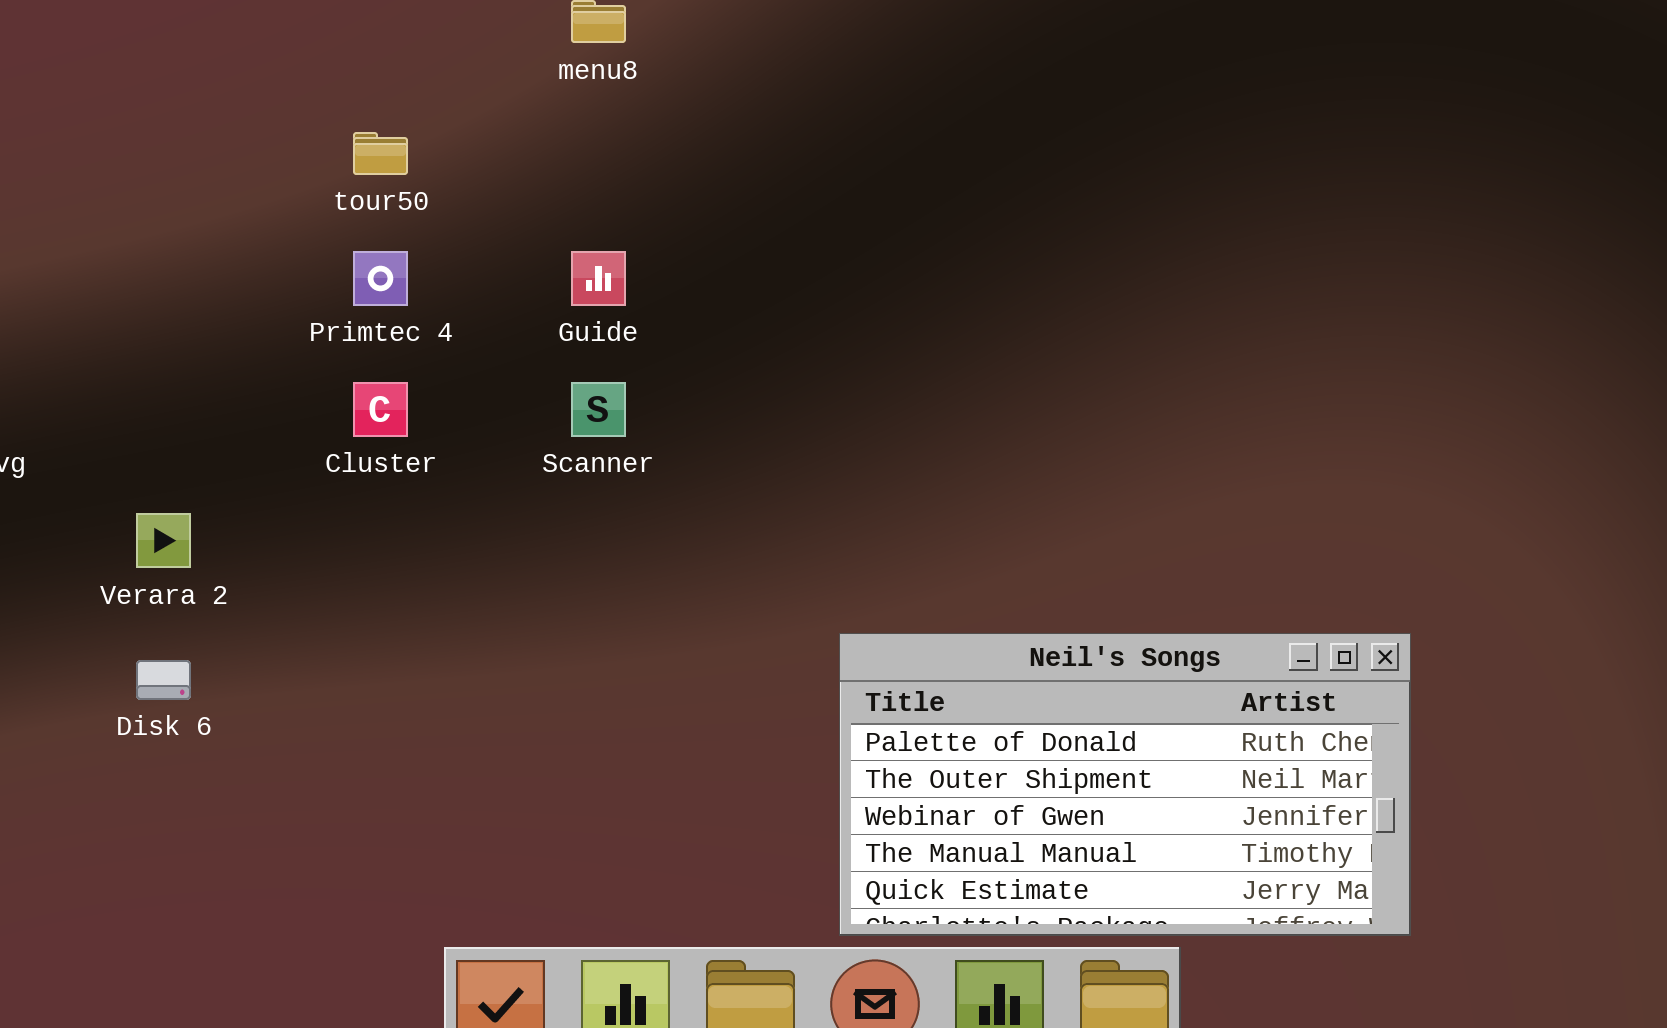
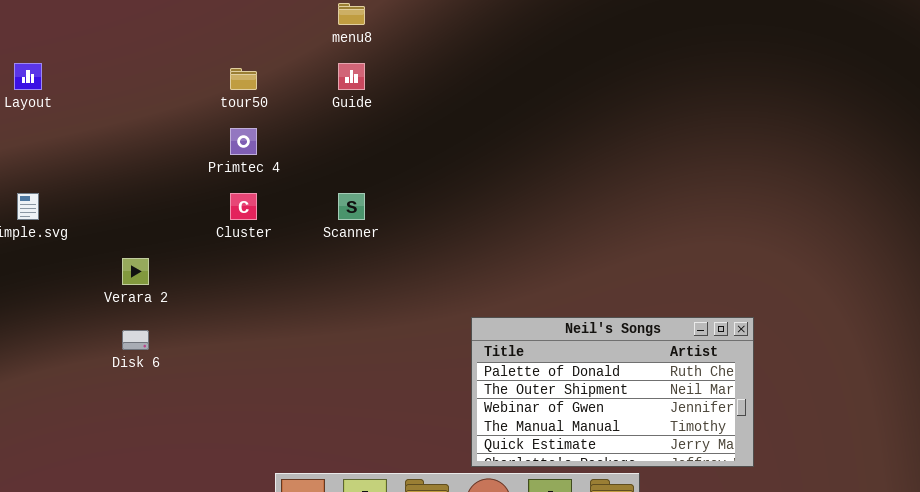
Guide: [571,251,626,306] -> [338,63,365,90], moved

